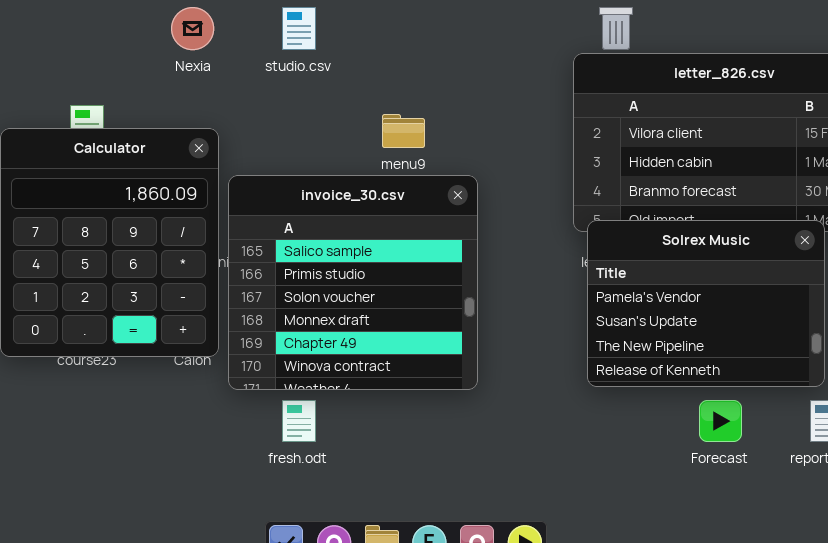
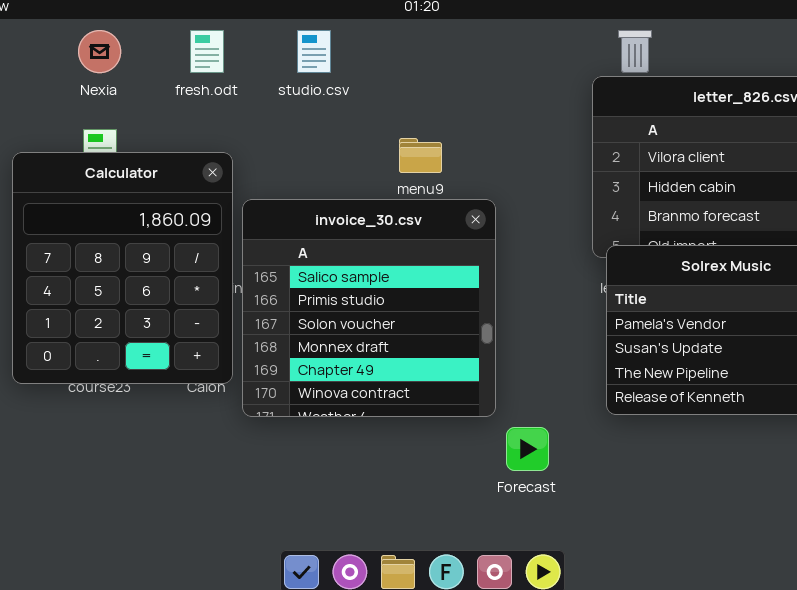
Nexia: [171,7,214,50] -> [78,30,121,73], moved
fresh.odt: [282,400,316,442] -> [190,30,224,73], moved
Forecast: [699,400,742,442] -> [506,427,549,471], moved

